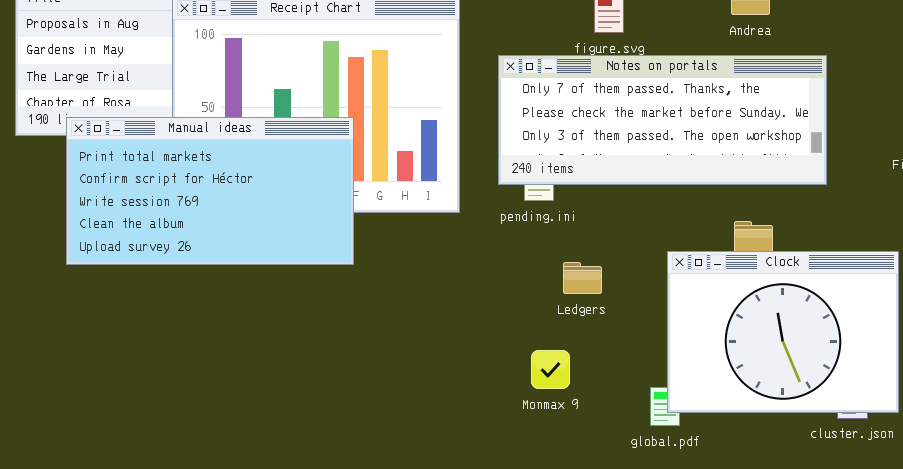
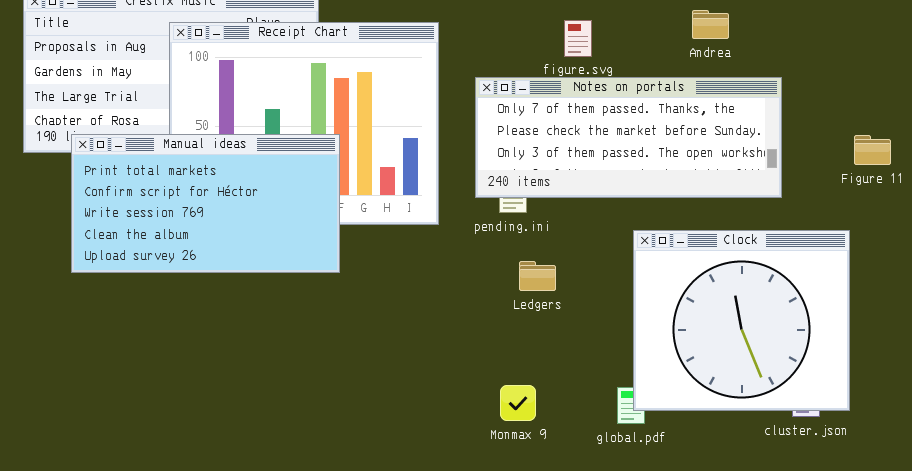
Clock: [667,251,899,413] -> [633,230,850,411], resized
Ledgers: [563,262,602,294] -> [519,261,556,291], moved
Monmax 9: [531,350,570,389] -> [500,385,536,421], moved

